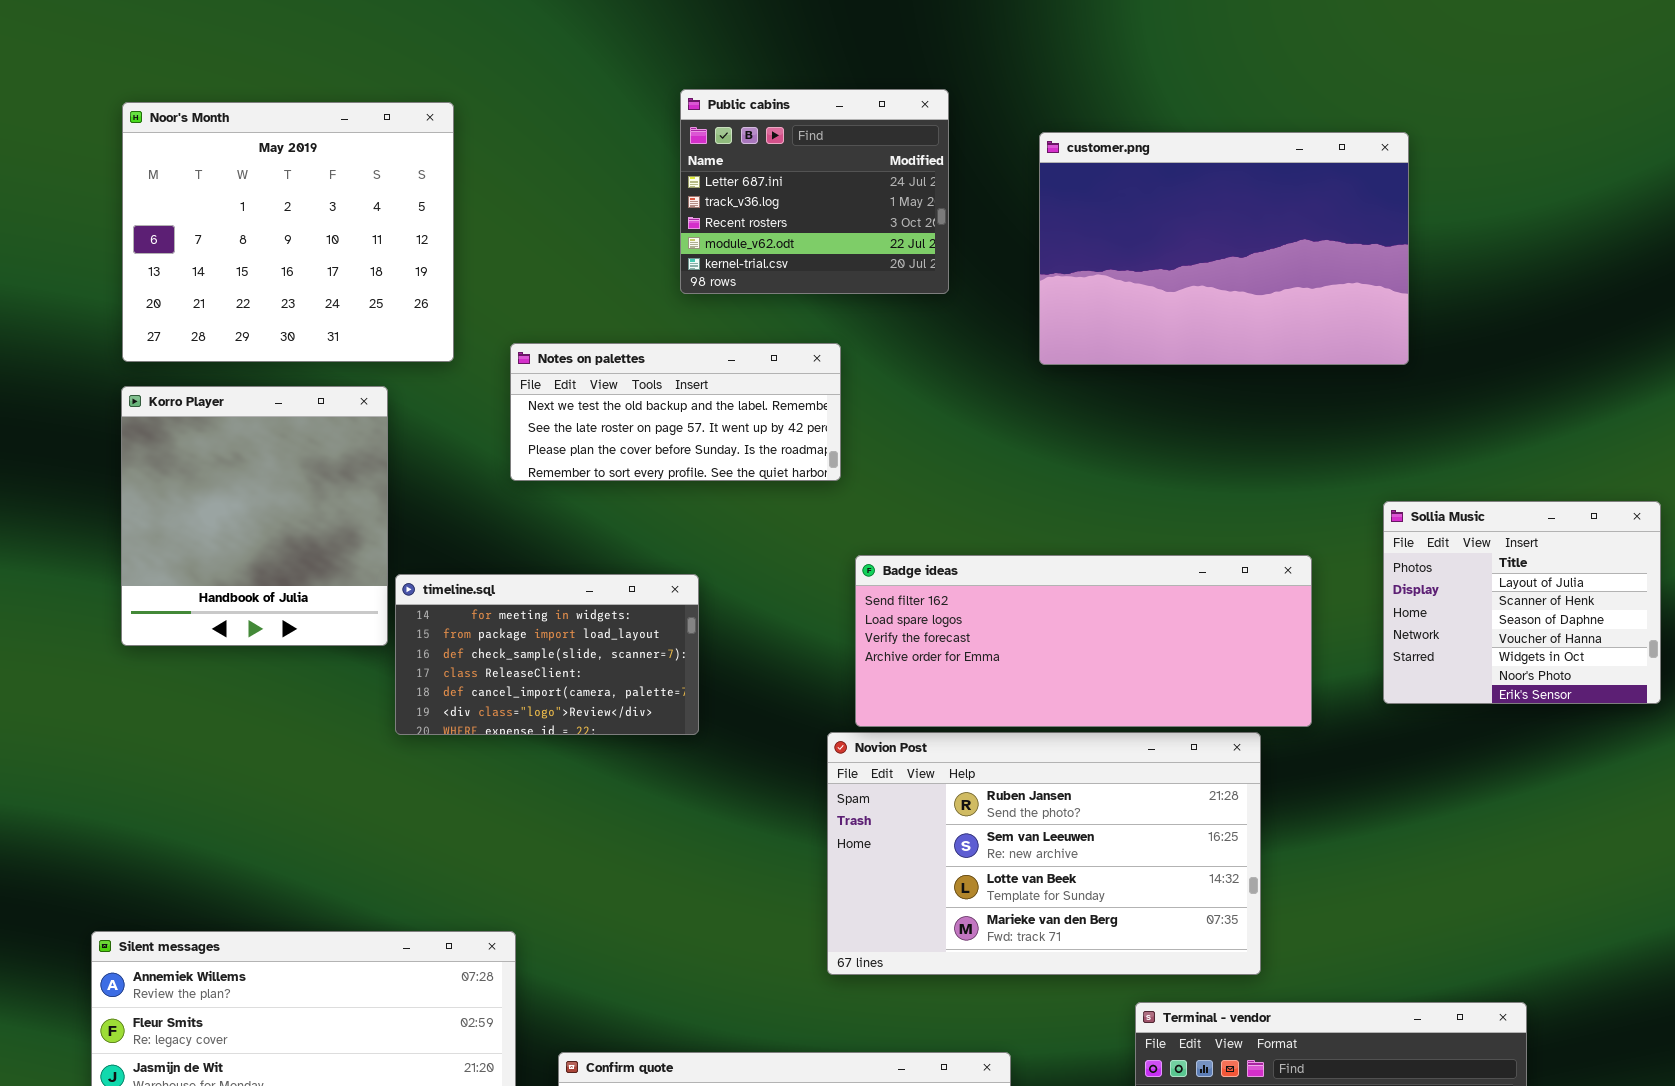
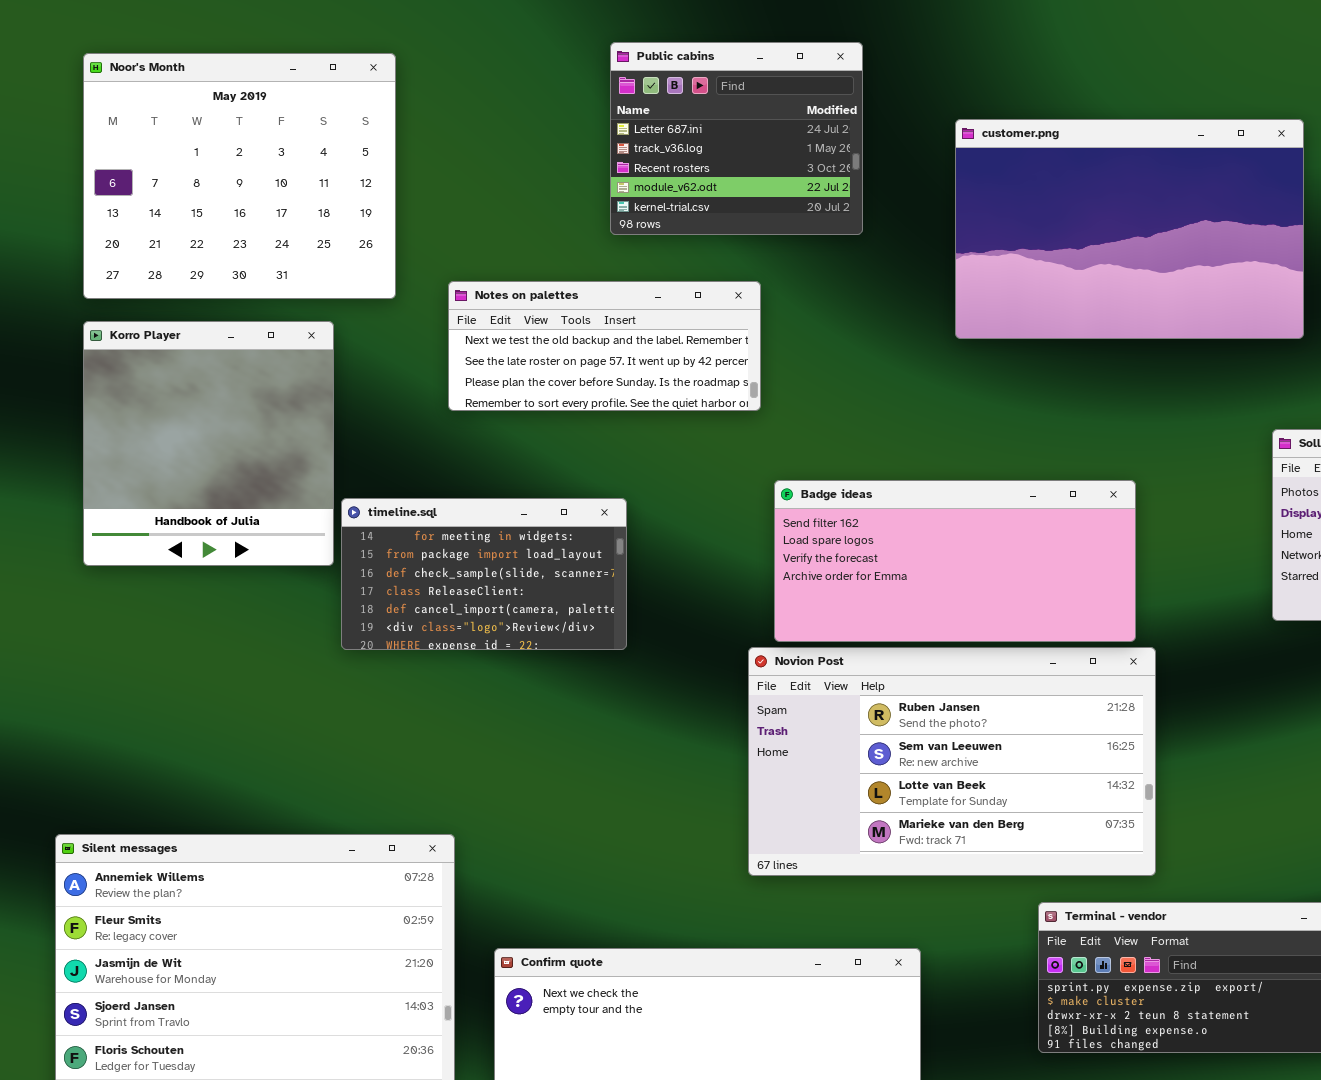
customer.png: [1039,132,1409,365] -> [955,119,1304,339], moved
Badge ideas: [855,555,1312,727] -> [774,480,1136,642], resized

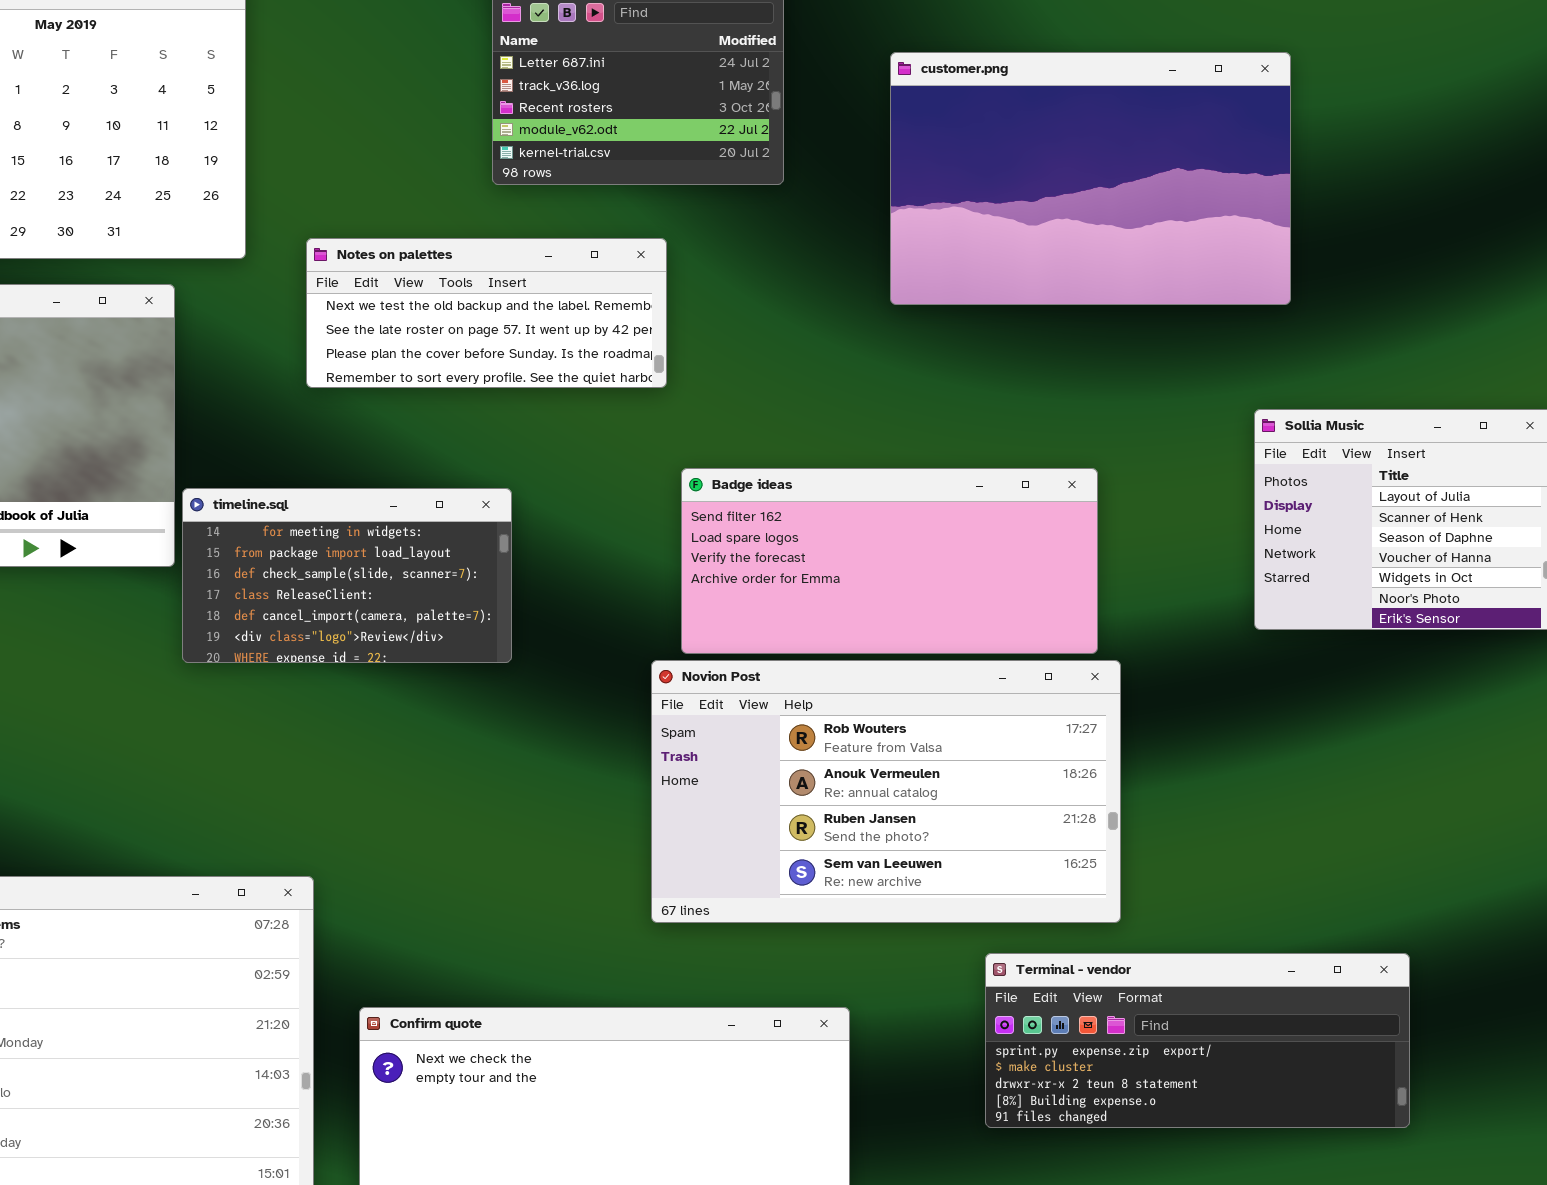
Novion Post: [748,647,1156,876] -> [651,660,1121,923], scrolled up 2 rows

